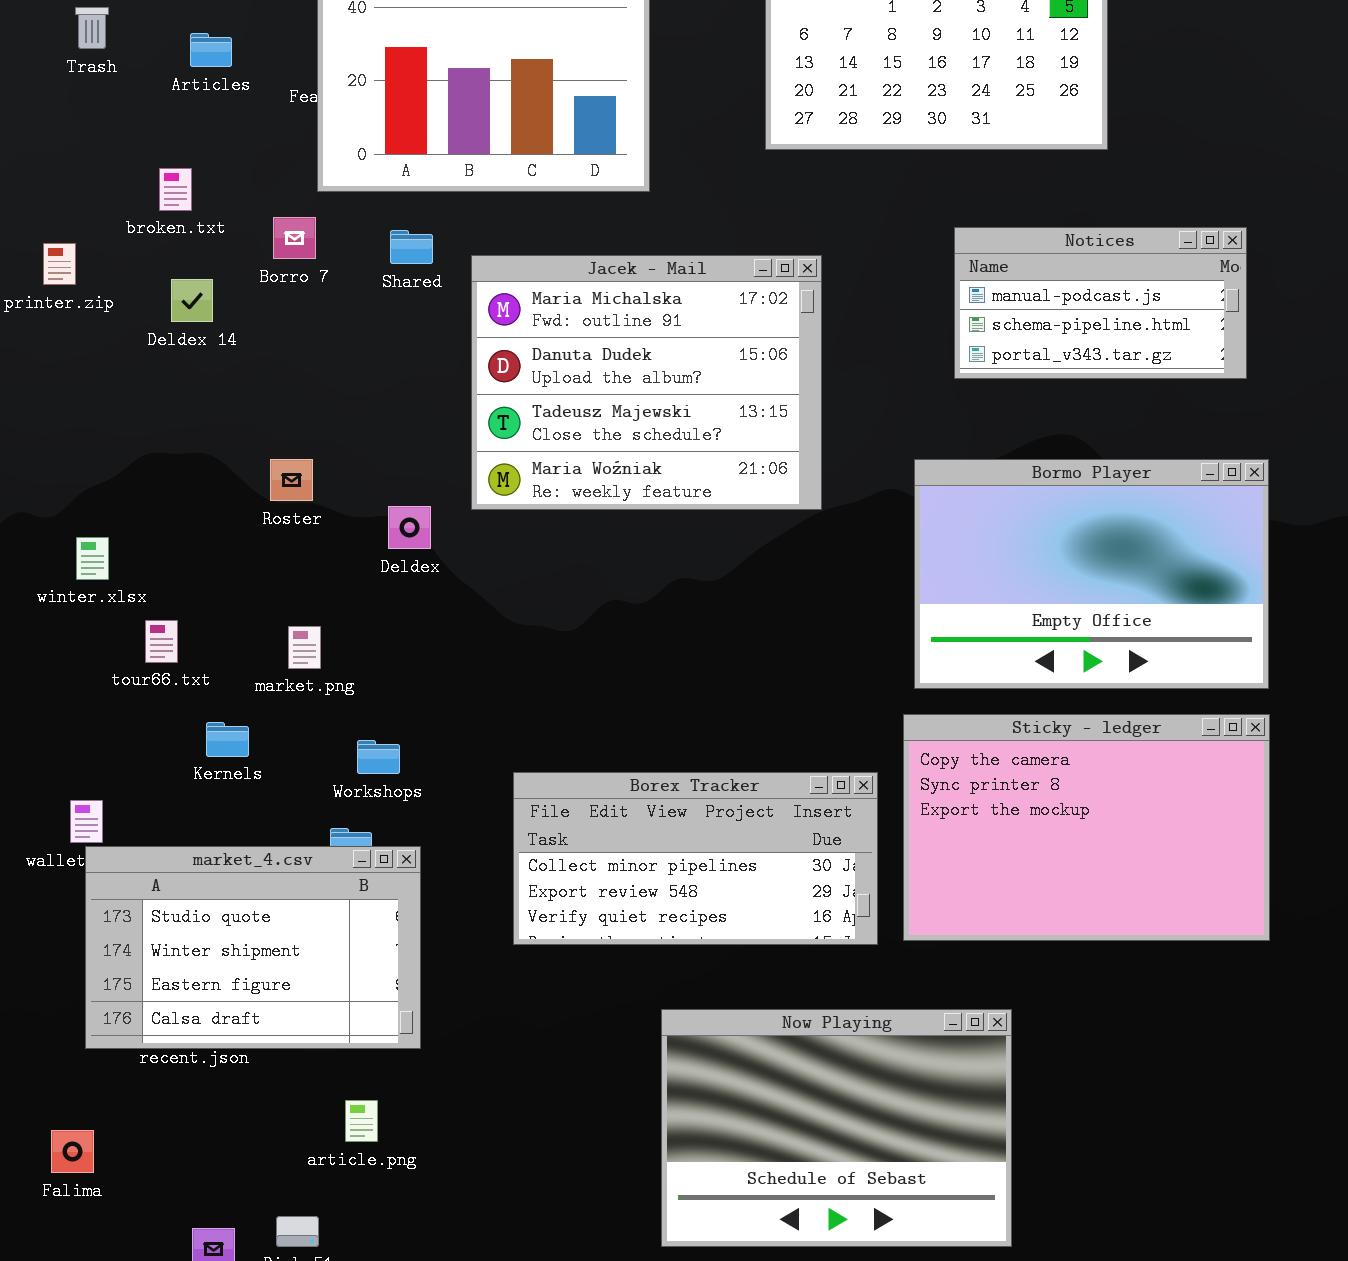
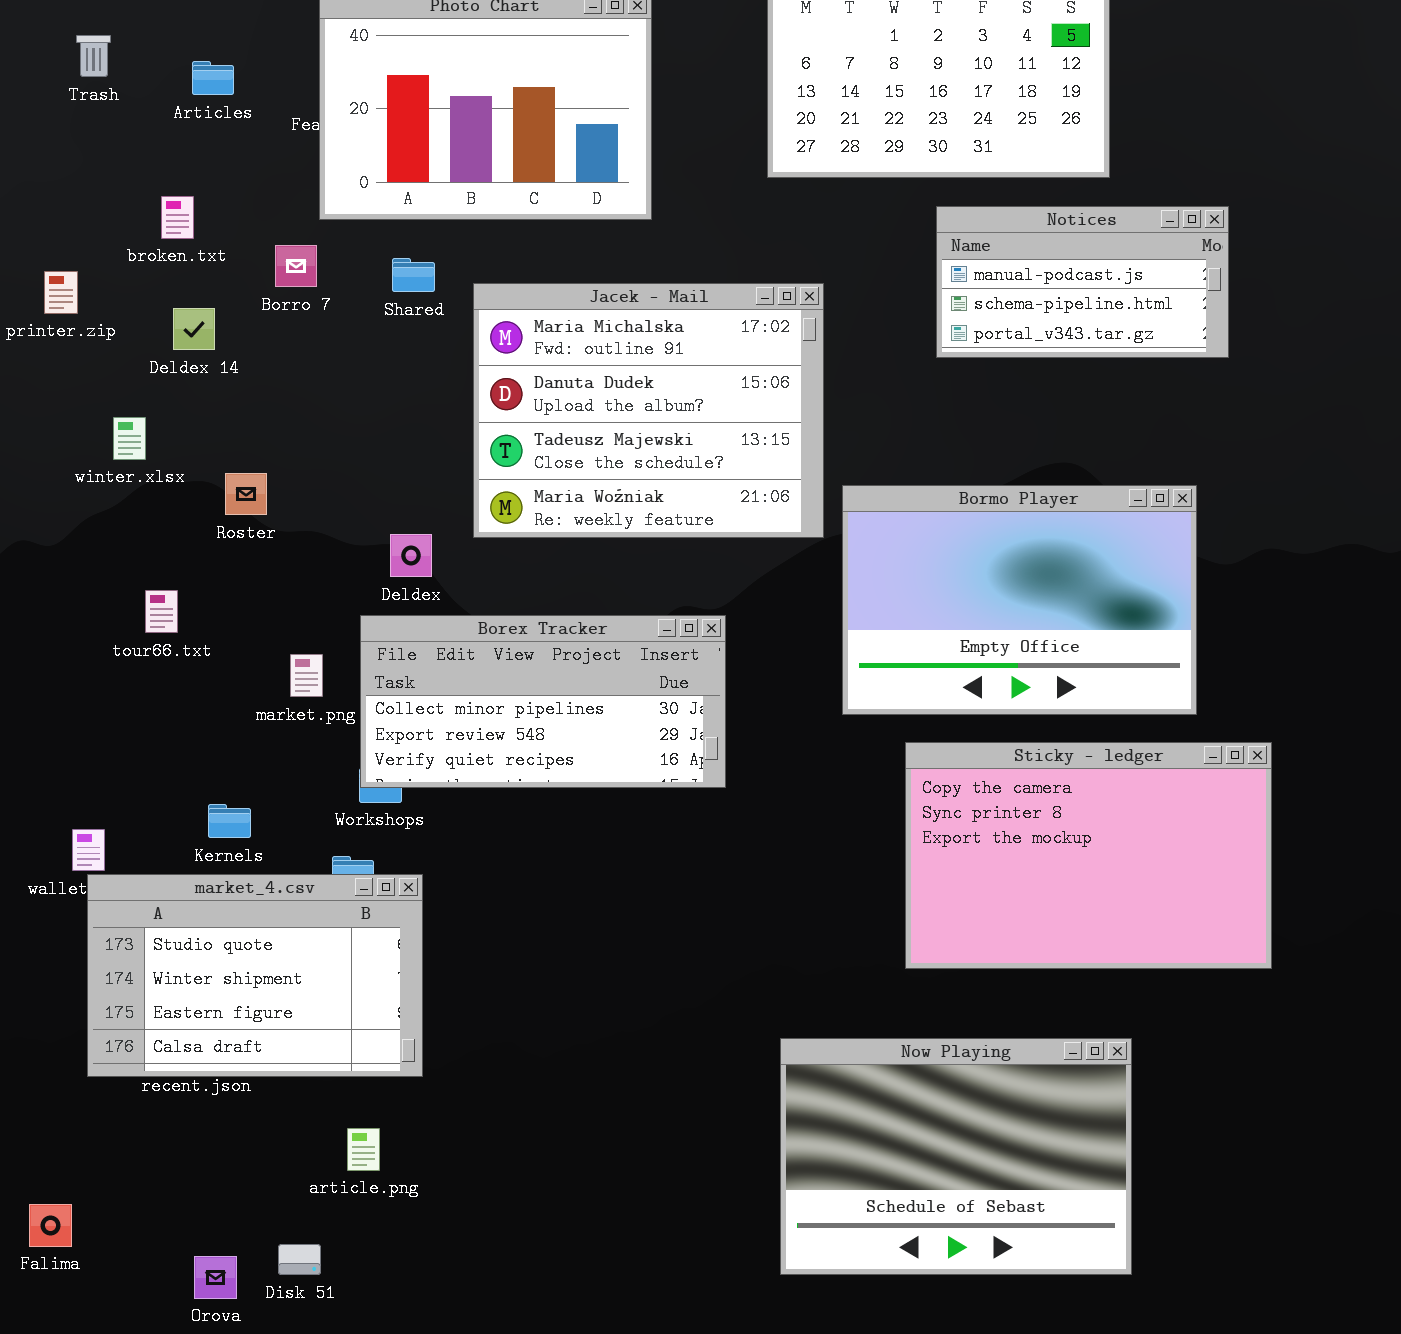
Notices: [954,227,1247,379] -> [936,206,1229,358], moved
Roster: [270,459,313,501] -> [225,473,267,515], moved
Bormo Player: [914,459,1269,689] -> [842,485,1197,715], moved
winter.xlsx: [76,537,109,580] -> [113,417,146,460], moved
tour66.txt: [145,620,178,663] -> [145,590,178,633], moved
Kernels: [206,722,249,757] -> [208,804,251,838], moved
Borex Tracker: [513,772,878,945] -> [360,615,726,788], moved
Now Playing: [661,1009,1012,1247] -> [780,1038,1132,1275], moved
Falima: [51,1130,94,1173] -> [29,1204,72,1247], moved

